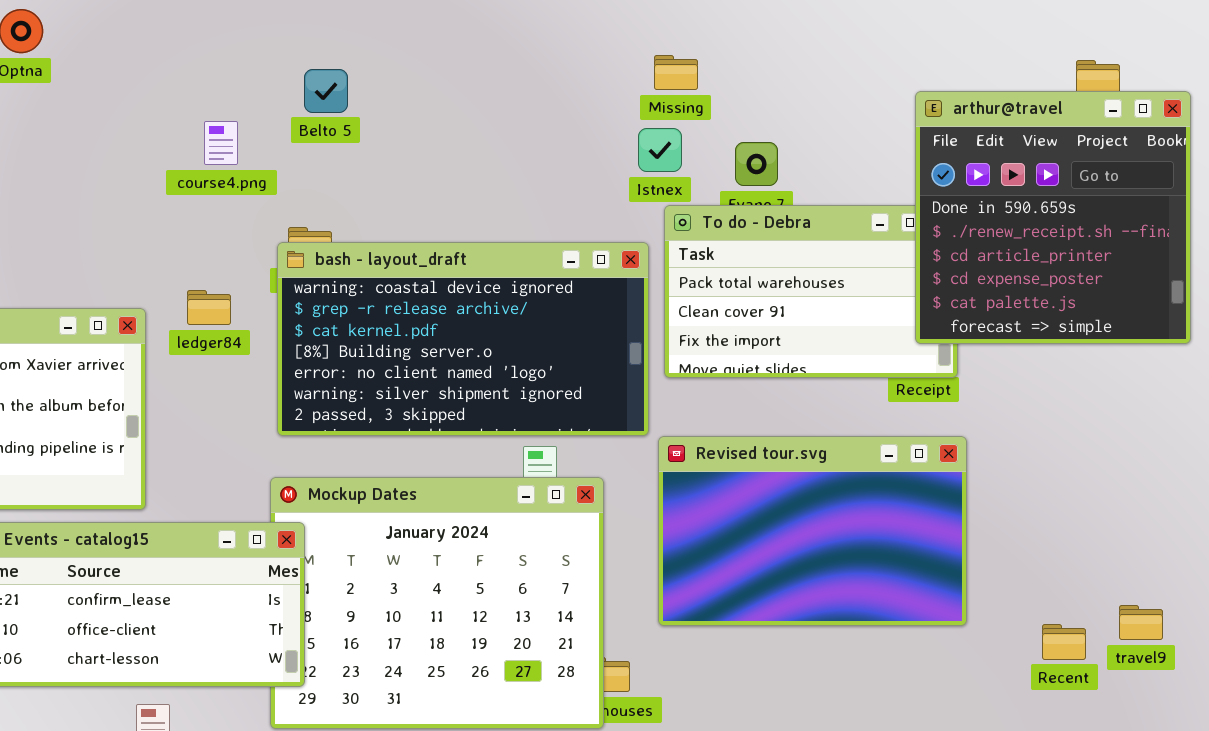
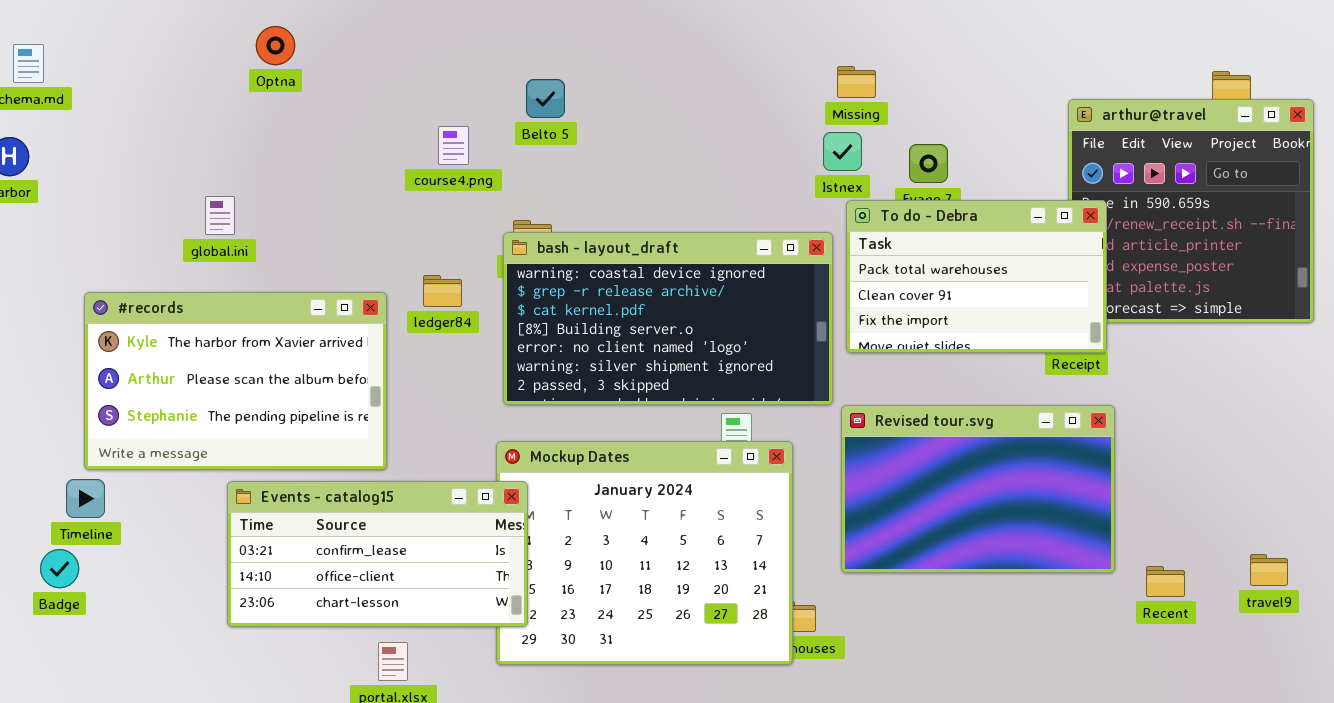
To do - Debra: [664,205,958,378] -> [846,200,1107,353], raised
Recent: [1042,624,1086,660] -> [1146,566,1185,597], moved

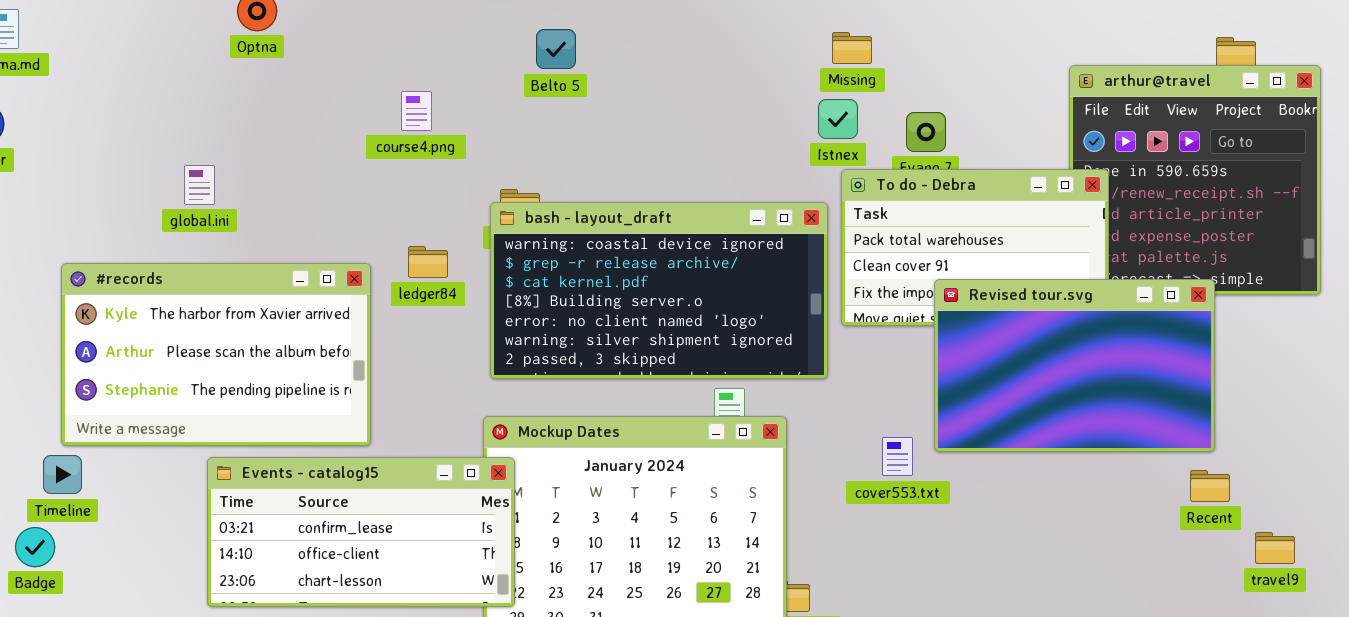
Belto 5: [526,79,565,118] -> [536,29,576,69], moved
course4.png: [438,126,469,165] -> [401,91,432,131], moved
Revised tour.svg: [841,405,1115,573] -> [934,279,1215,452], moved
Recent: [1146,566,1185,597] -> [1190,470,1230,502], moved

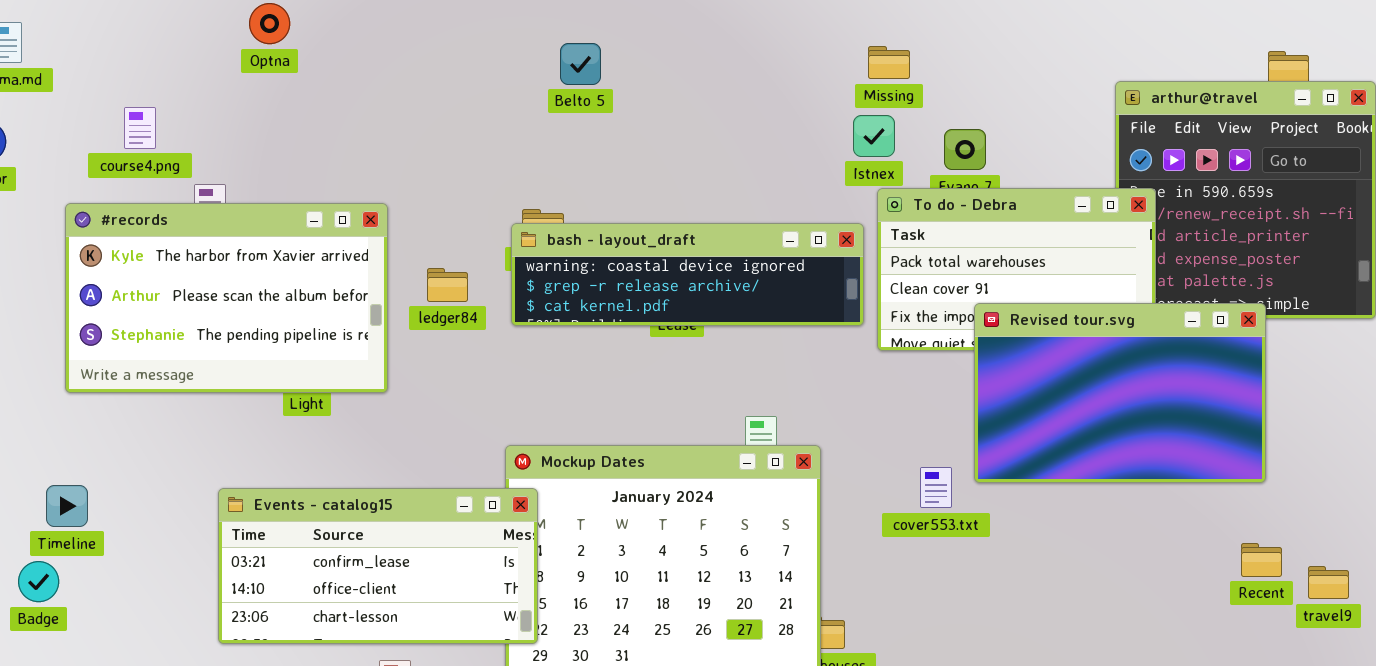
course4.png: [401,91,432,131] -> [124,107,156,149], moved
bash - layout_draft: [490,202,828,379] -> [511,223,864,326], resized
#records: [61,263,371,446] -> [65,203,388,393], moved
Recent: [1190,470,1230,502] -> [1241,543,1282,577], moved

